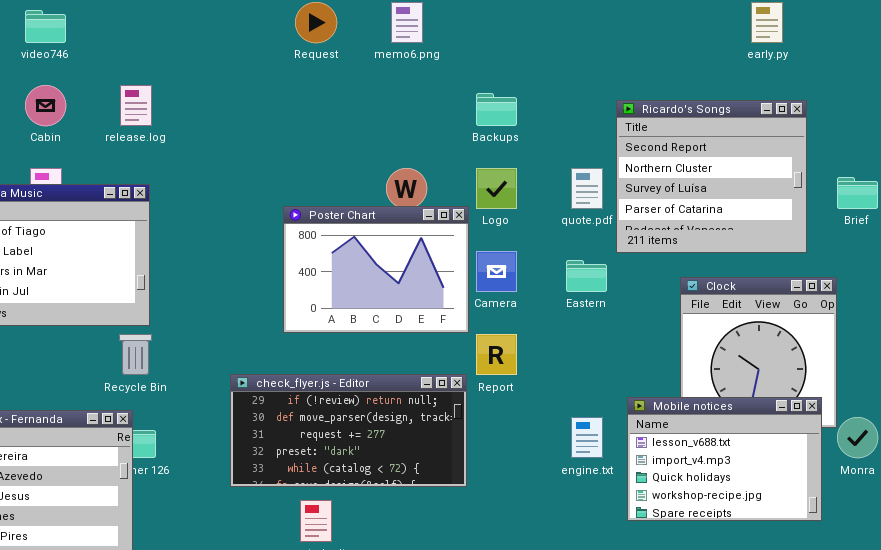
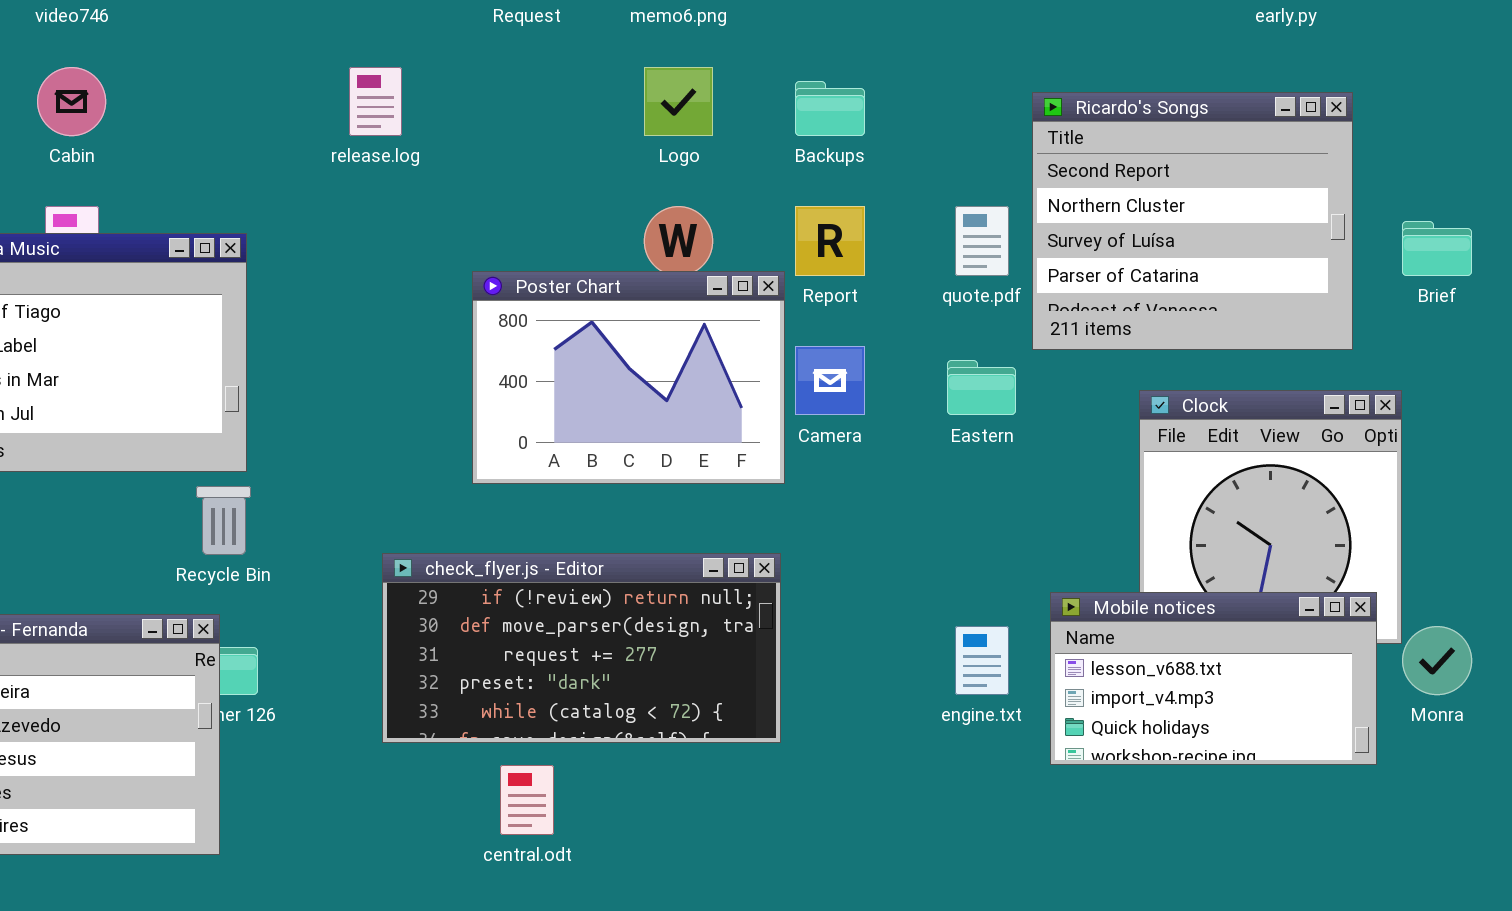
release.log: [120,85,152,126] -> [349,67,402,136], moved
Logo: [476,168,517,209] -> [644,67,713,136], moved
Report: [476,334,517,375] -> [795,206,865,276], moved
Mobile notices: [627,397,822,521] -> [1050,592,1377,765], resized

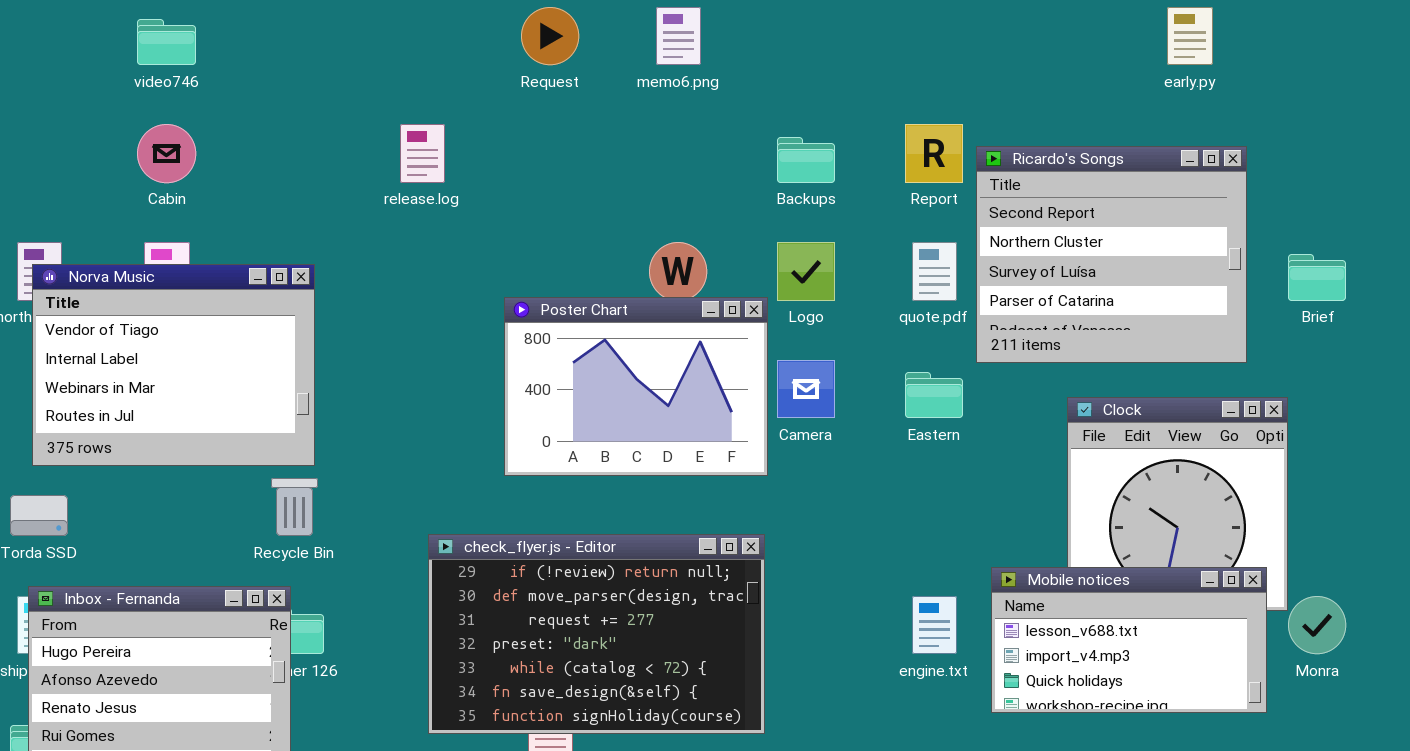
Logo: [644,67,713,136] -> [777,242,835,301], moved
Report: [795,206,865,276] -> [905,124,963,183], moved
check_flyer.js - Editor: [382,553,781,743] -> [428,534,765,734], resized

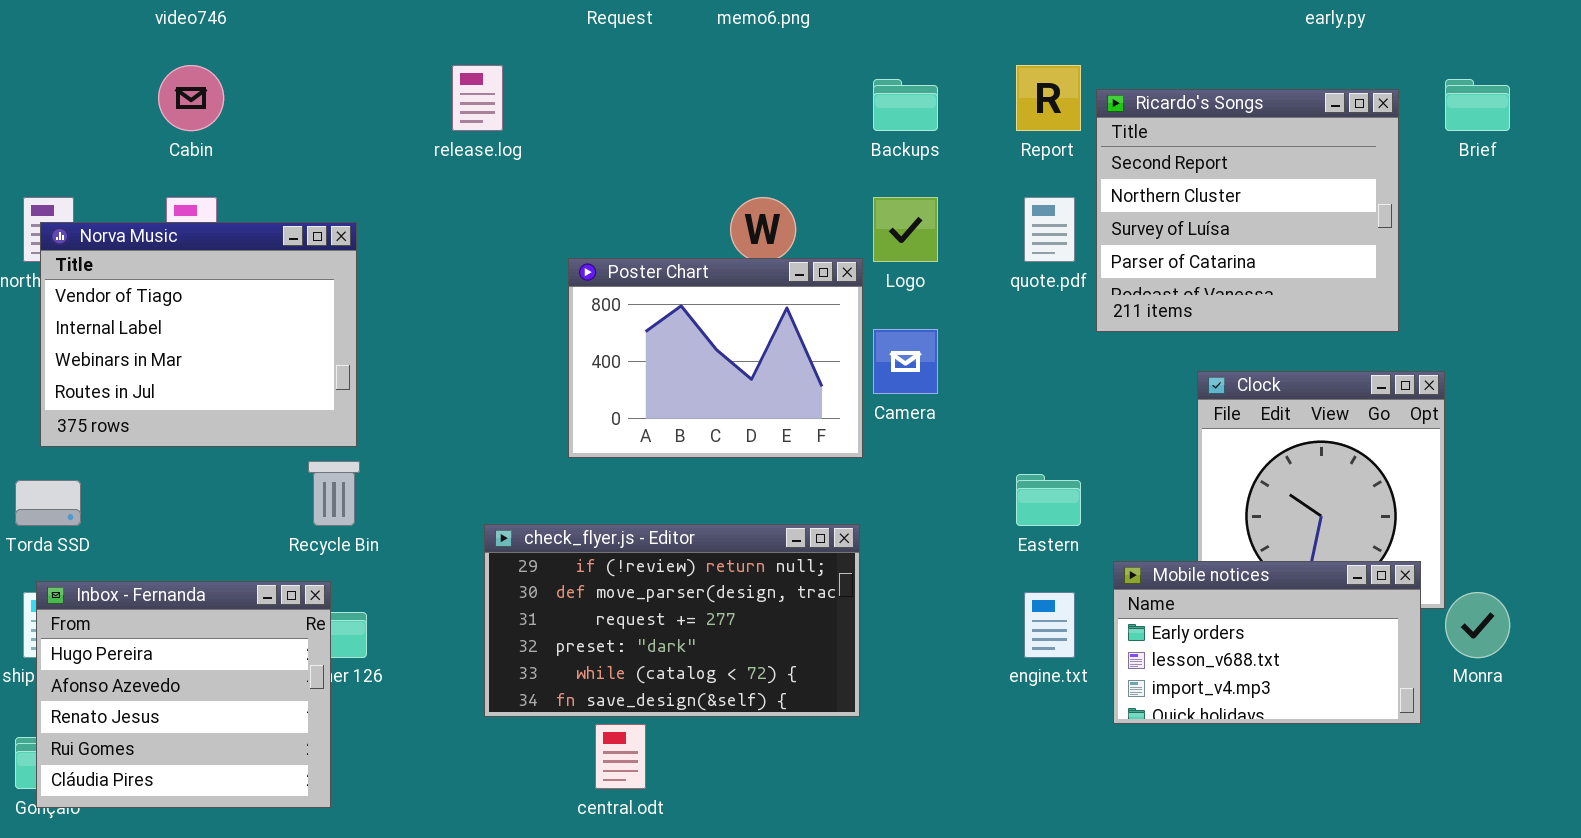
Brief: [1288,254,1346,301] -> [1445,79,1510,131], moved
Eastern: [905,372,963,418] -> [1016,474,1081,526], moved
check_flyer.js - Editor: [428,534,765,734] -> [484,524,860,717], resized
Mobile notices: [991,567,1267,713] -> [1113,561,1421,724], scrolled up 1 row

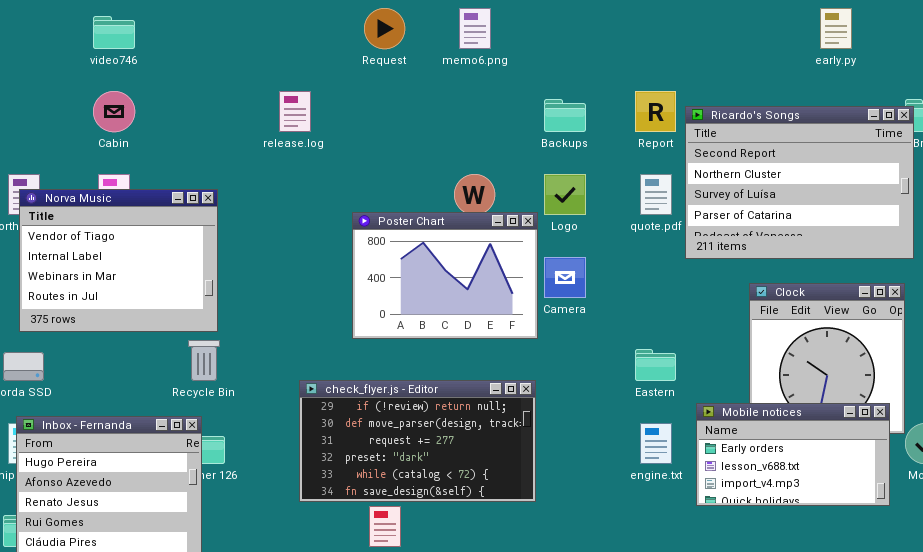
Ricardo's Songs: [1096,89,1399,332] -> [685,106,914,259], resized

